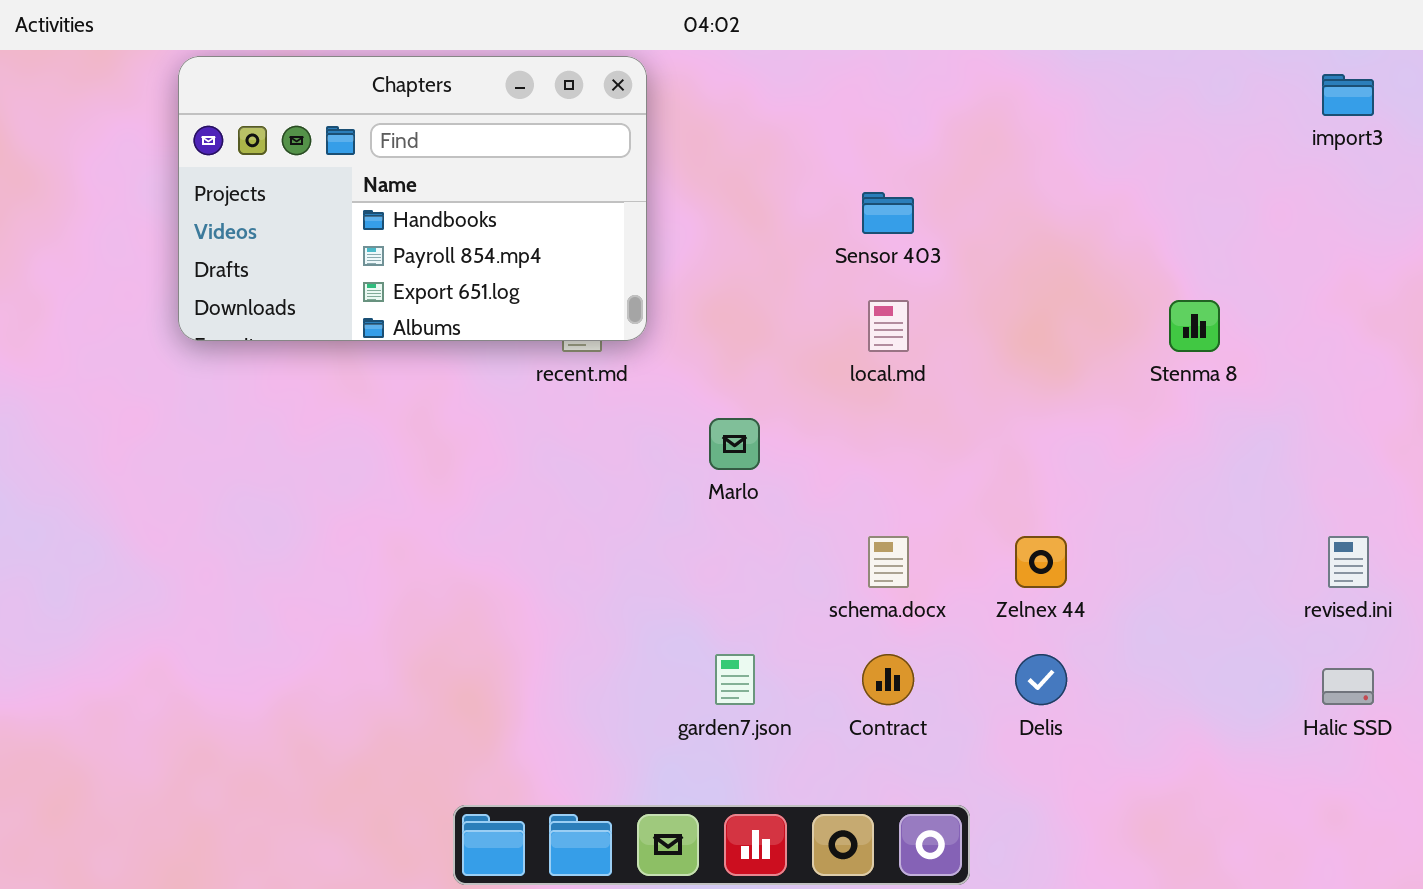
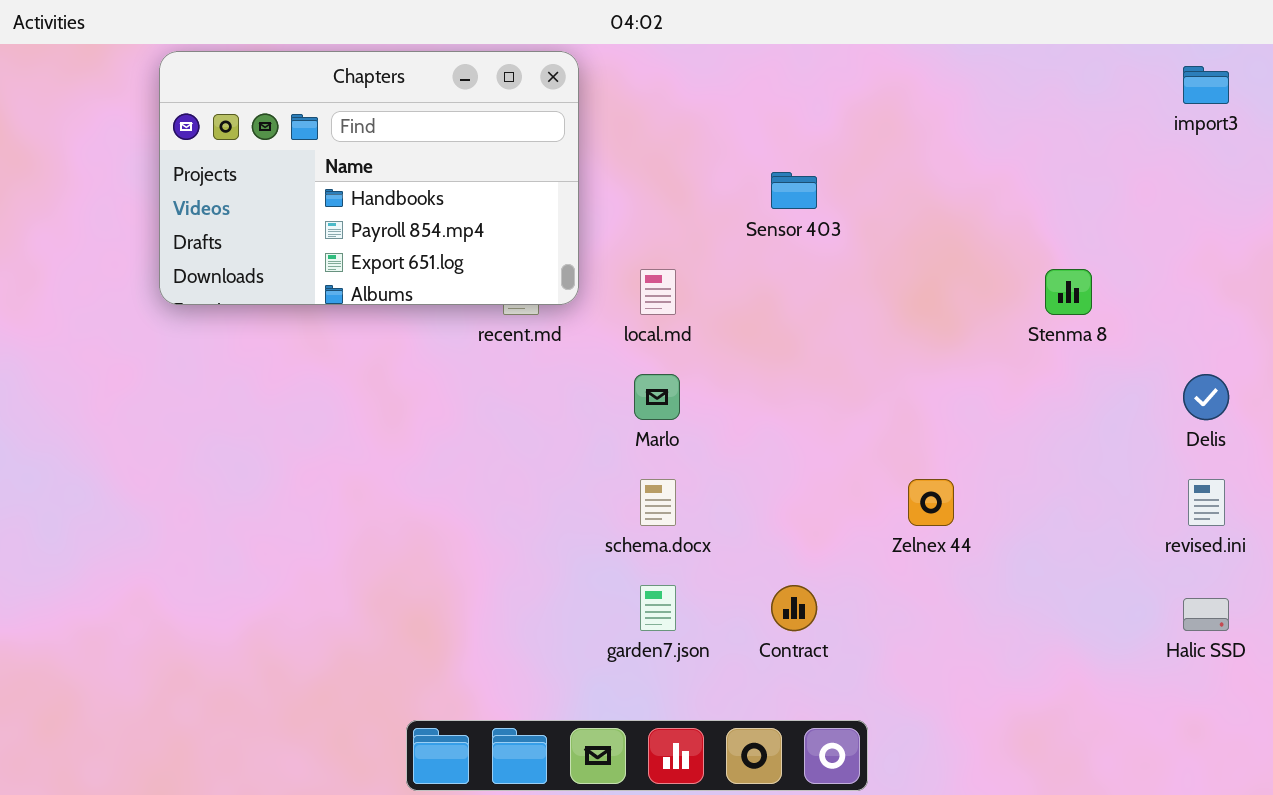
local.md: [868,300,909,352] -> [640,269,676,315], moved
schema.docx: [868,536,909,588] -> [640,479,676,526], moved
Delis: [1015,654,1067,705] -> [1183,374,1229,420], moved

